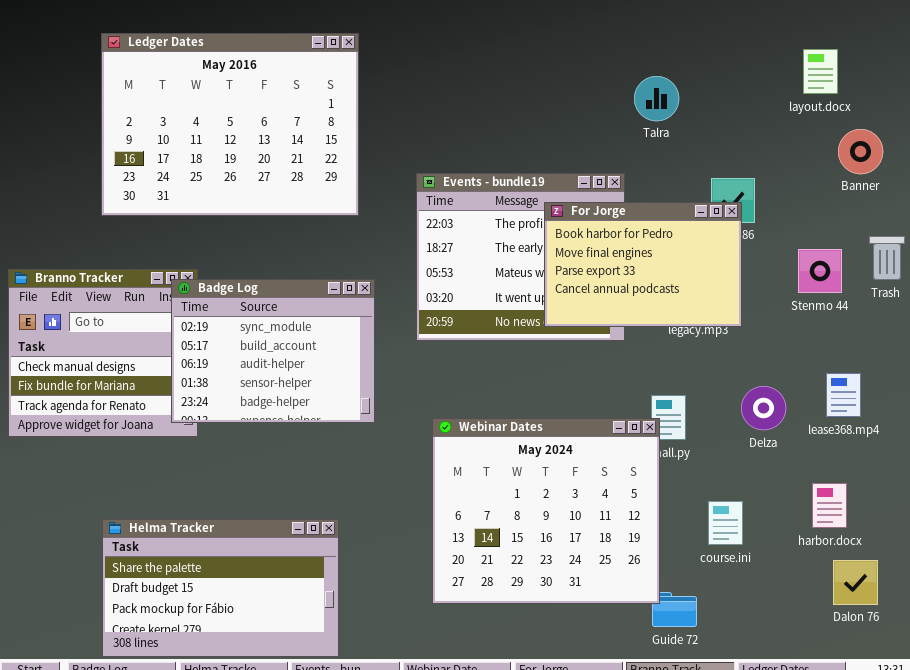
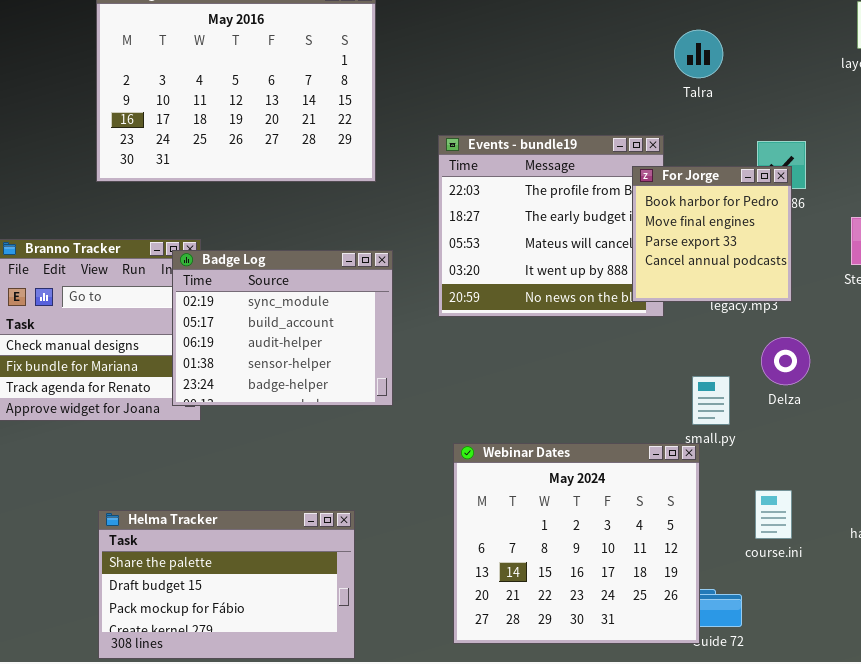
For Jorge: [544,202,742,327] -> [632,166,792,302], resized
Delza: [741,386,786,430] -> [761,337,810,385], moved
Webinar Dates: [432,418,660,604] -> [453,443,700,644], moved

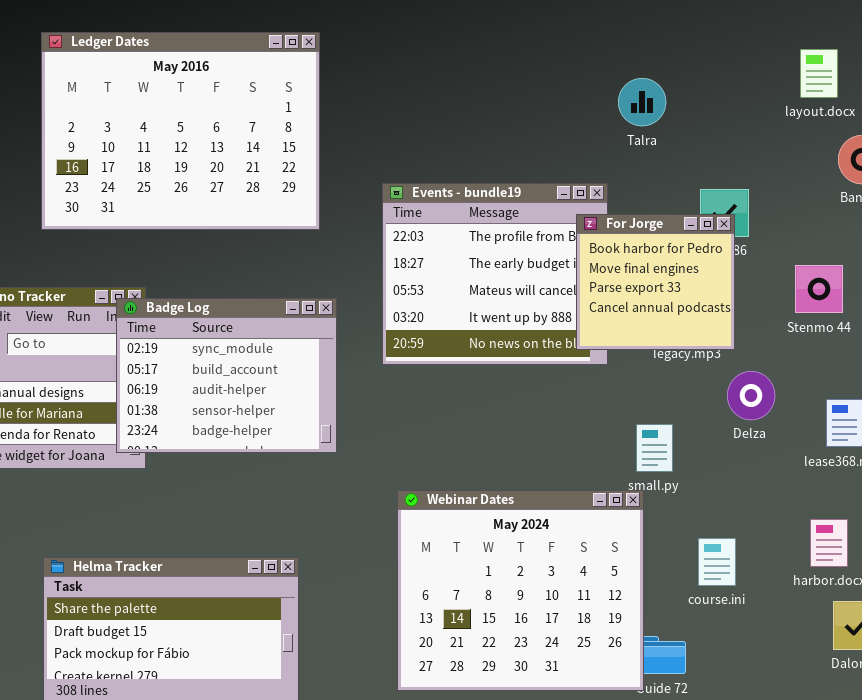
Delza: [761,337,810,385] -> [727,371,775,420], moved

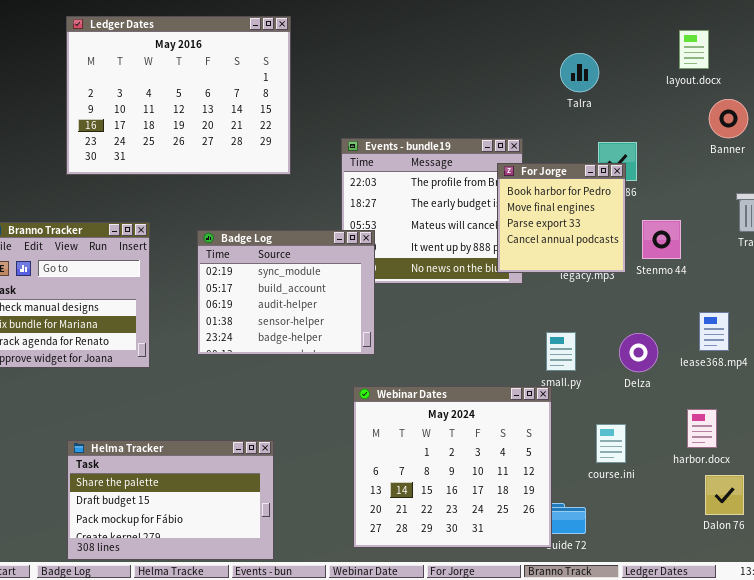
Talra: [618,78,666,126] -> [560,53,599,92], moved
Stenmo 44: [795,265,843,313] -> [642,220,681,259], moved
Badge Log: [116,298,337,453] -> [197,230,375,355], moved
Delza: [727,371,775,420] -> [619,333,658,372], moved

